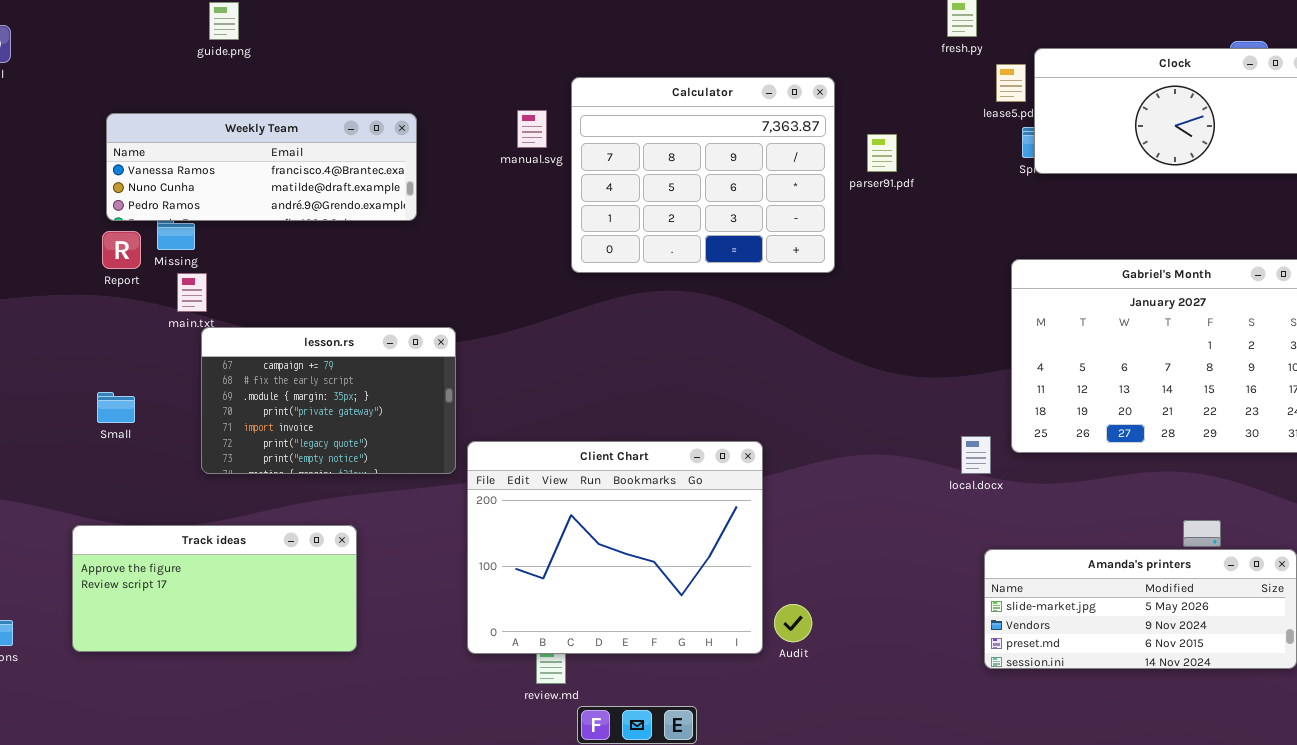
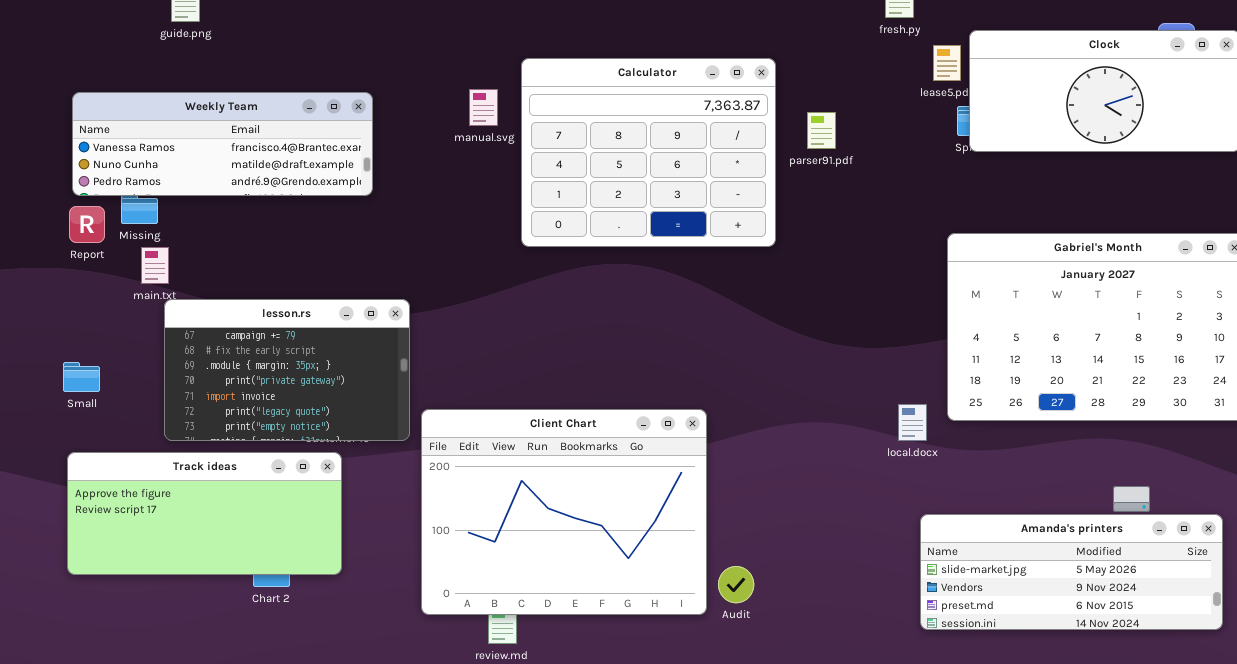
Track ideas: [72,525,357,652] -> [67,452,342,575], moved

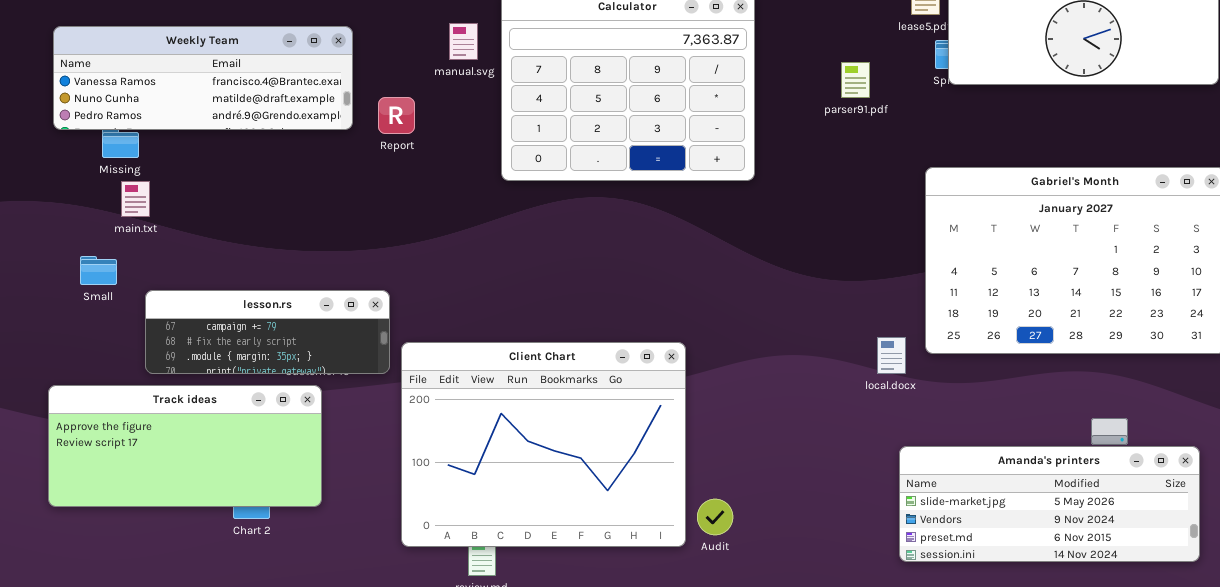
parser91.pdf: [807,112,836,149] -> [841,62,870,98], moved
Report: [69,206,105,243] -> [378,97,415,134], moved
lesson.rs: [164,299,410,441] -> [145,290,390,374], resized
Small: [63,362,100,392] -> [80,256,117,285], moved

